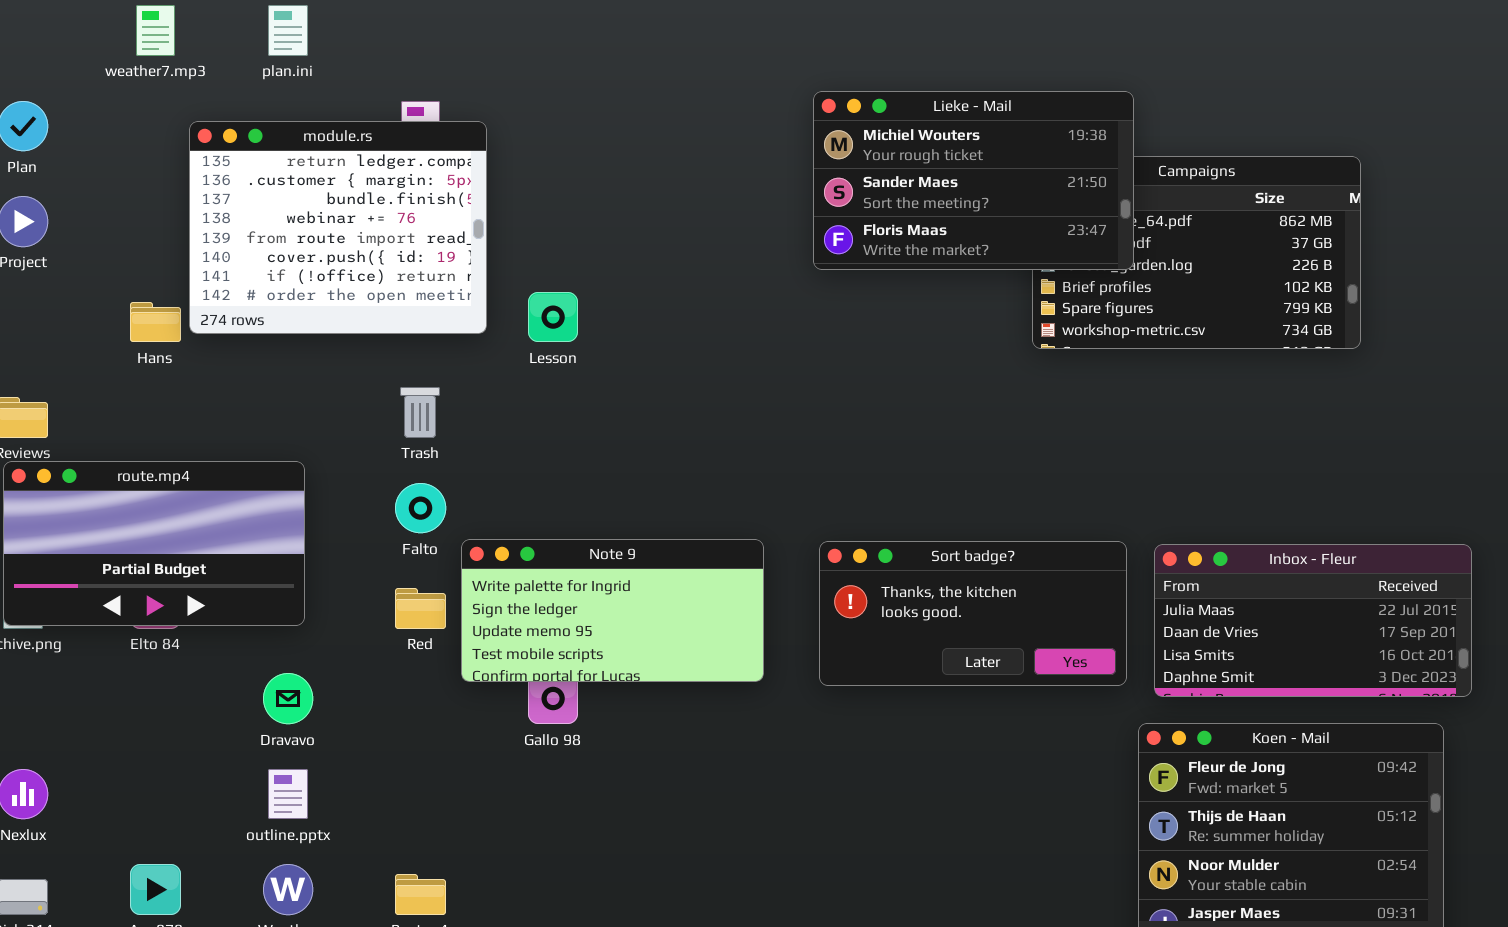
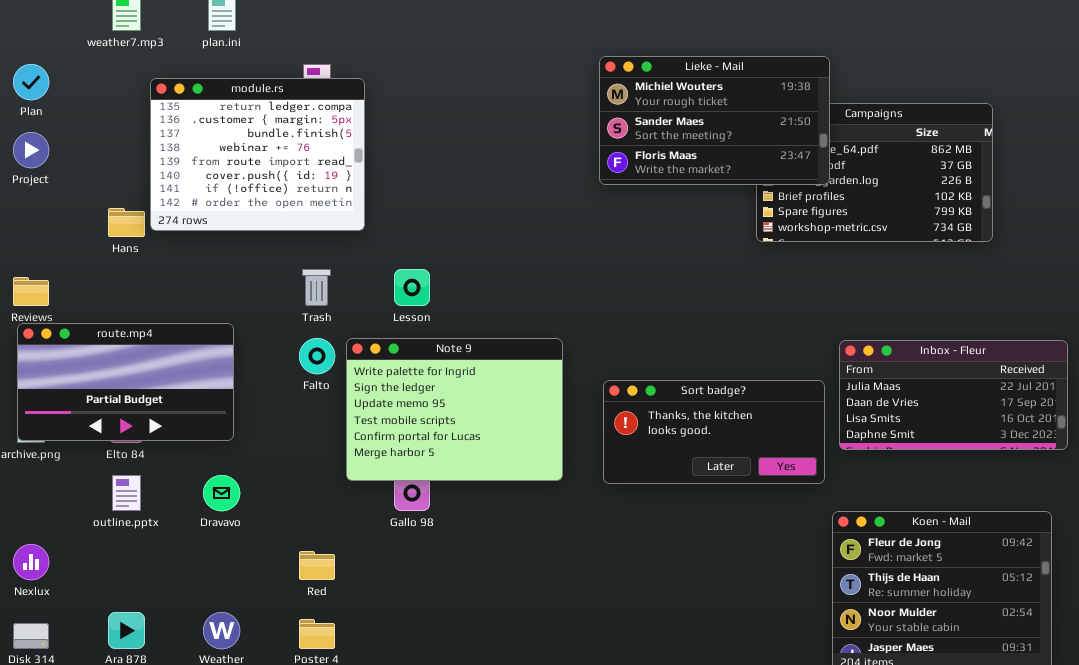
Lesson: [528,292,578,342] -> [394,269,430,306], moved
Note 9: [461,539,764,682] -> [346,338,563,481], resized
Inbox - Fleur: [1154,544,1472,697] -> [839,340,1068,450], moved
Red: [395,588,446,629] -> [299,551,335,580], moved
outline.pptx: [268,769,308,819] -> [112,475,141,511], moved

